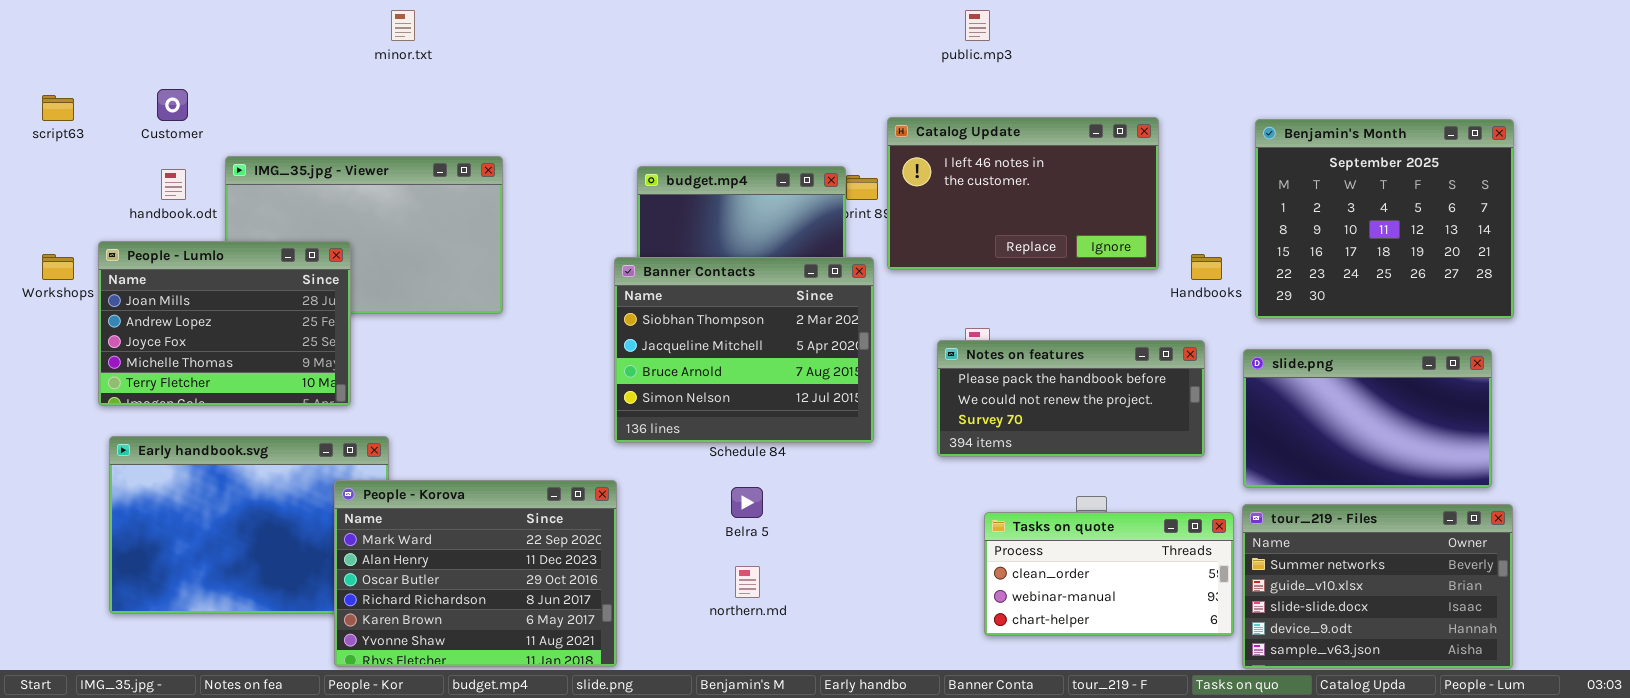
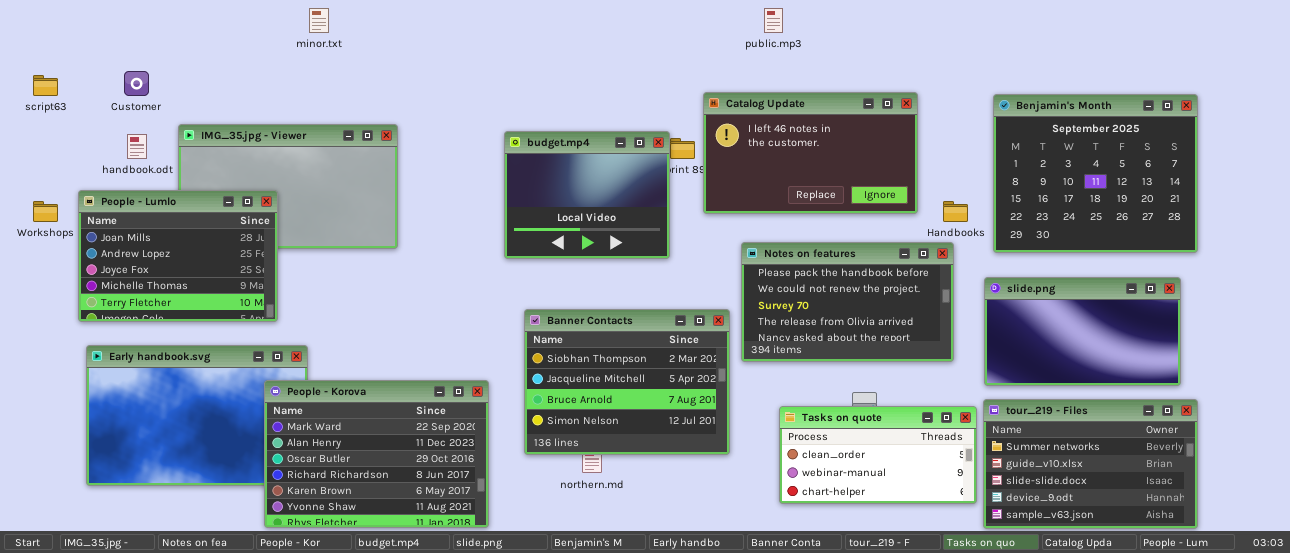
Banner Contacts: [614,257,874,443] -> [524,309,730,455], moved
Notes on features: [937,340,1205,457] -> [741,242,954,362], resized

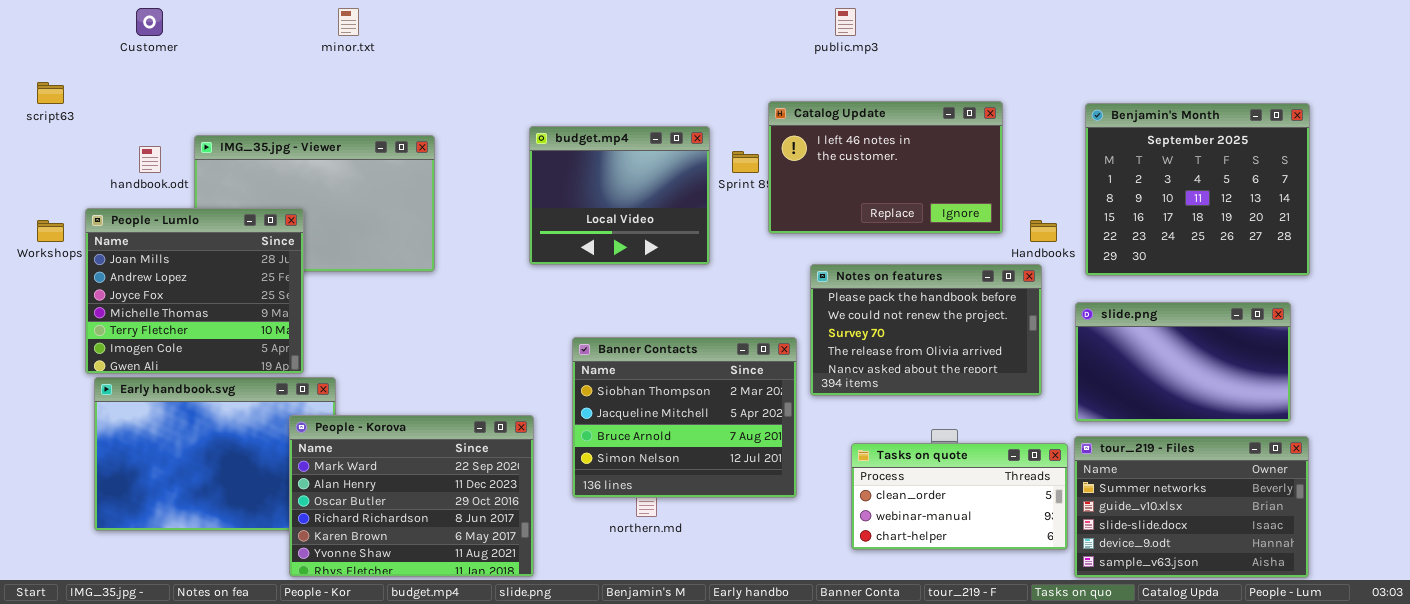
Customer: [124,71,149,96] -> [136,8,163,36], moved
budget.mp4: [504,131,670,259] -> [529,126,710,265], moved
People - Lumlo: [78,190,278,322] -> [85,208,304,374], resized

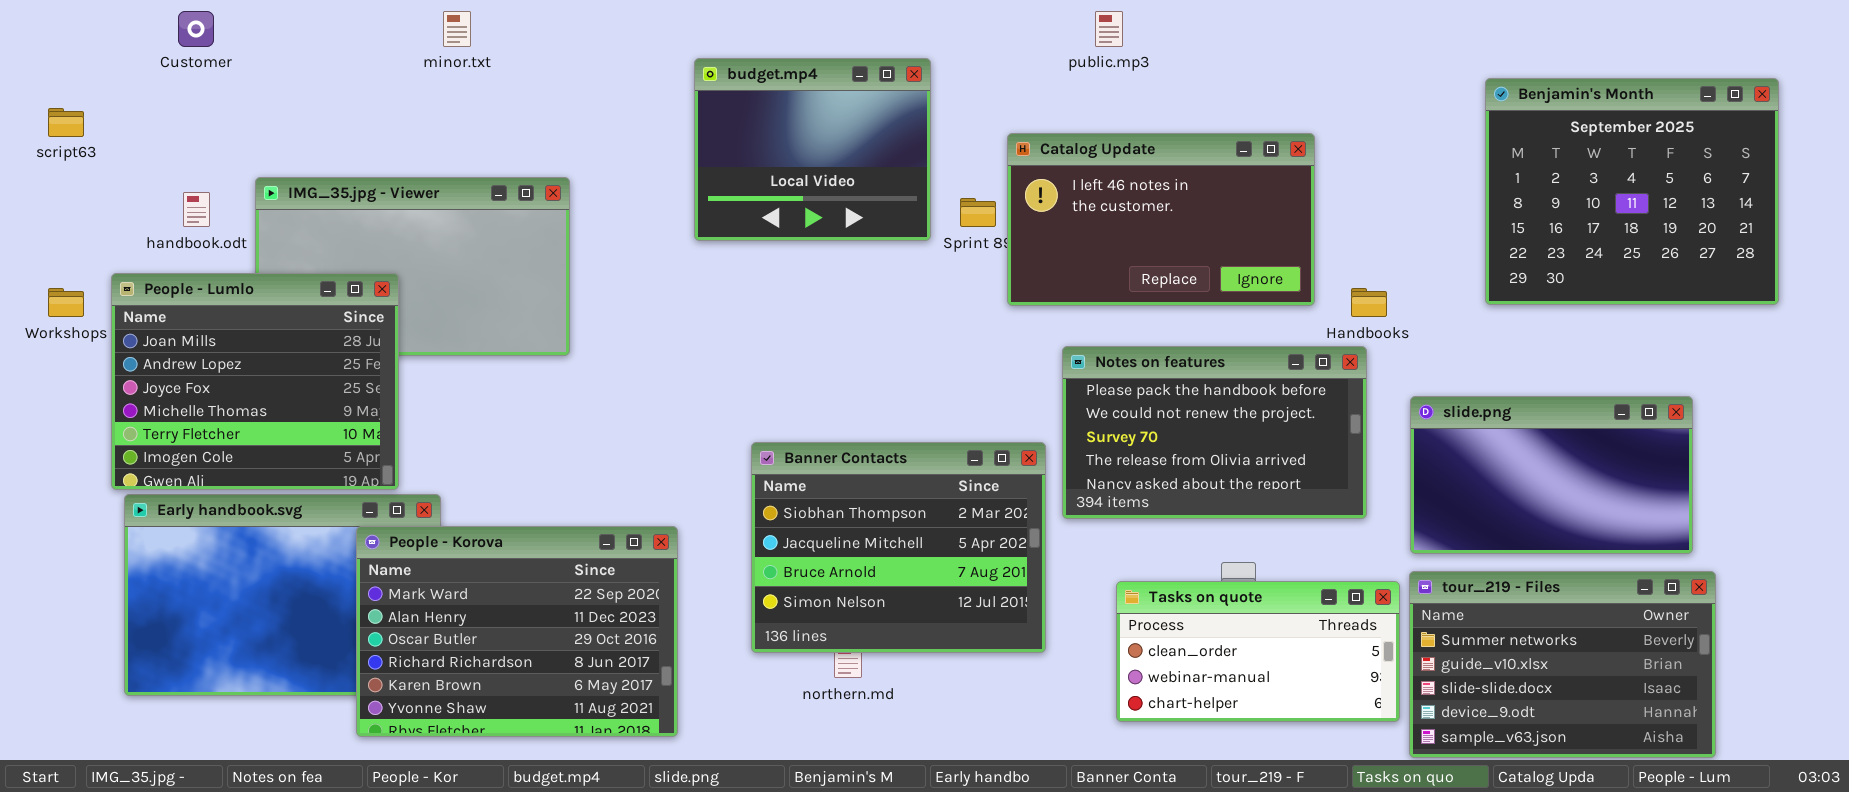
Benjamin's Month: [1085,103,1310,276] -> [1485,78,1779,305], moved
budget.mp4: [529,126,710,265] -> [694,58,931,241], moved
People - Korova: [289,415,534,577] -> [356,526,678,737], moved

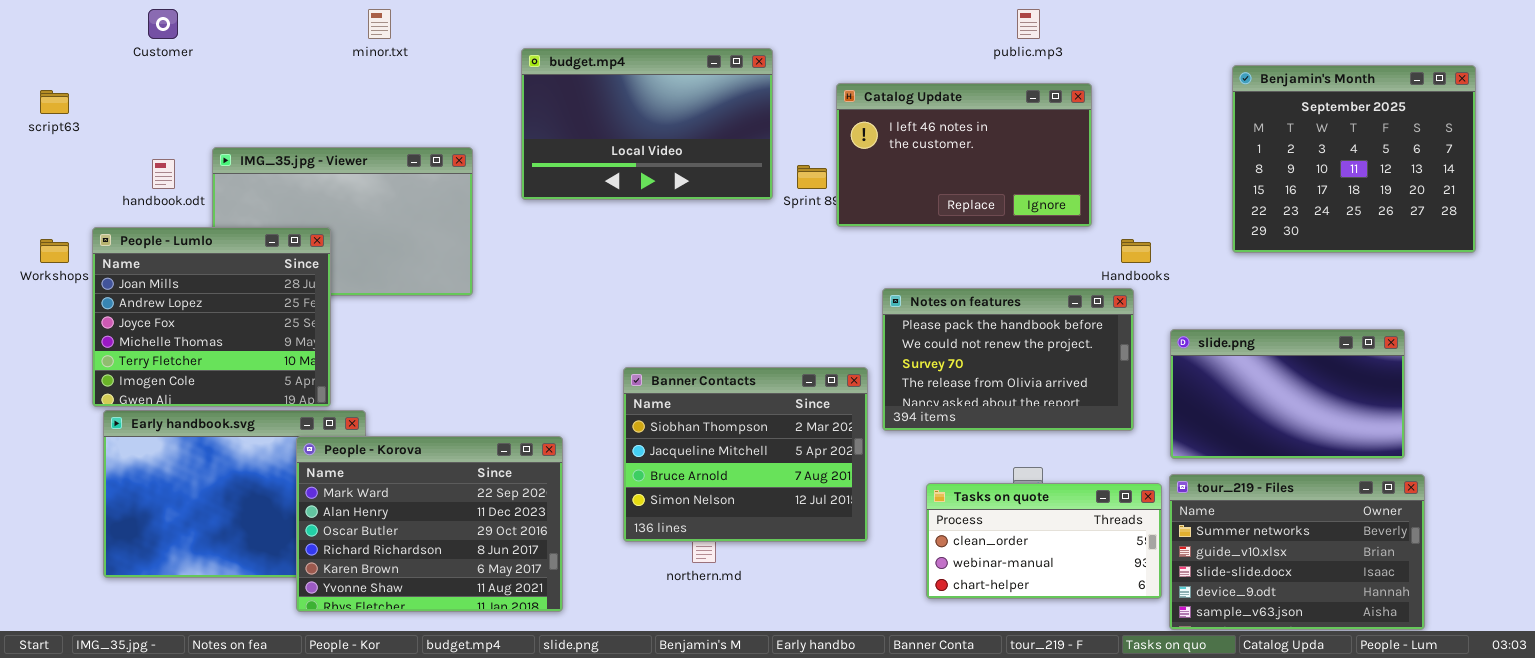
public.mp3: [1095,11,1123,47] -> [1017,9,1040,39], moved
budget.mp4: [694,58,931,241] -> [521,48,773,200], resized
Catalog Update: [1007,133,1315,306] -> [836,83,1092,227], moved

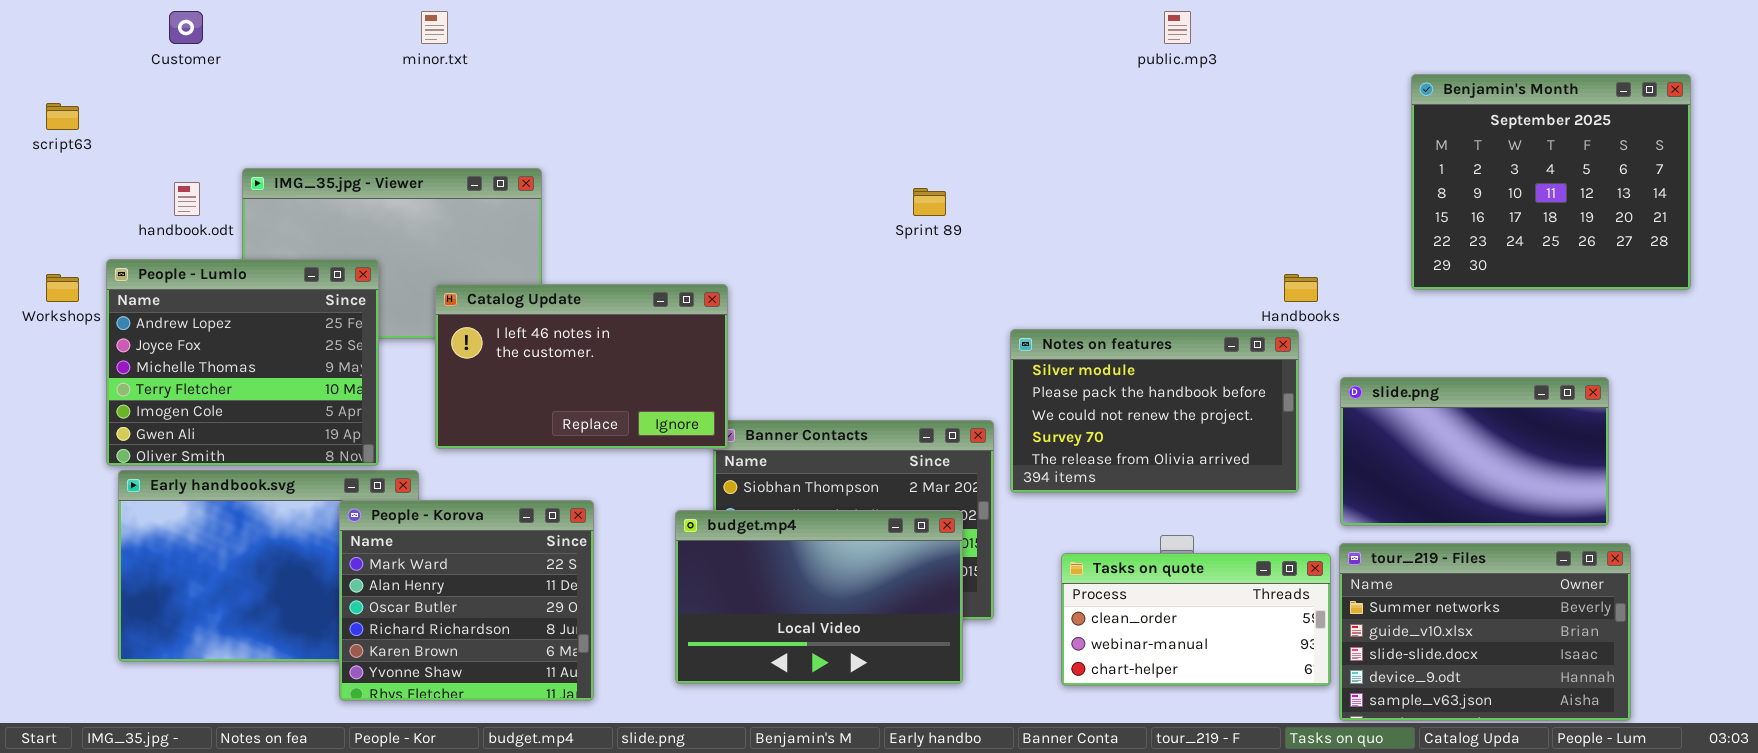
budget.mp4: [521,48,773,200] -> [675,510,963,684], moved
Catalog Update: [836,83,1092,227] -> [435,284,728,449], moved
People - Lumlo: [92,227,331,407] -> [106,259,379,466], scrolled down 1 row
Notes on features: [882,288,1134,431] -> [1010,329,1299,493], scrolled up 1 row
People - Korova: [296,436,563,612] -> [339,500,594,701], resized

